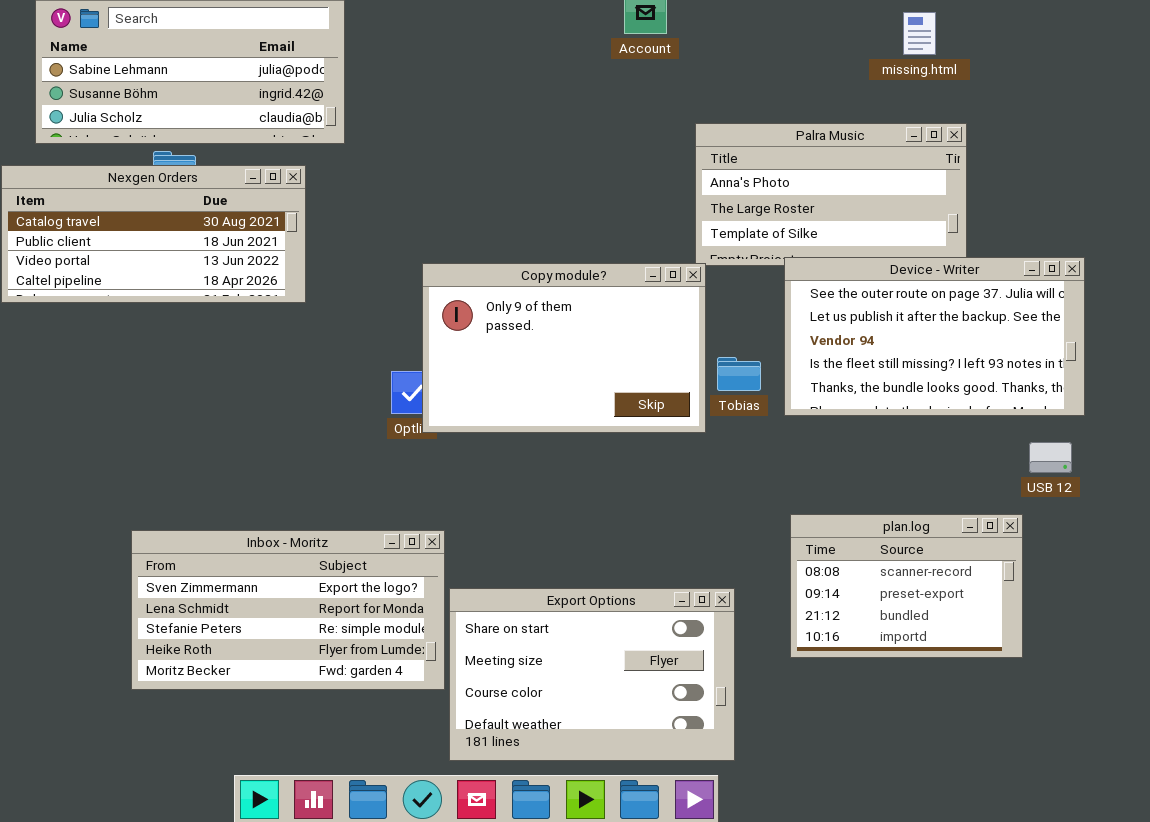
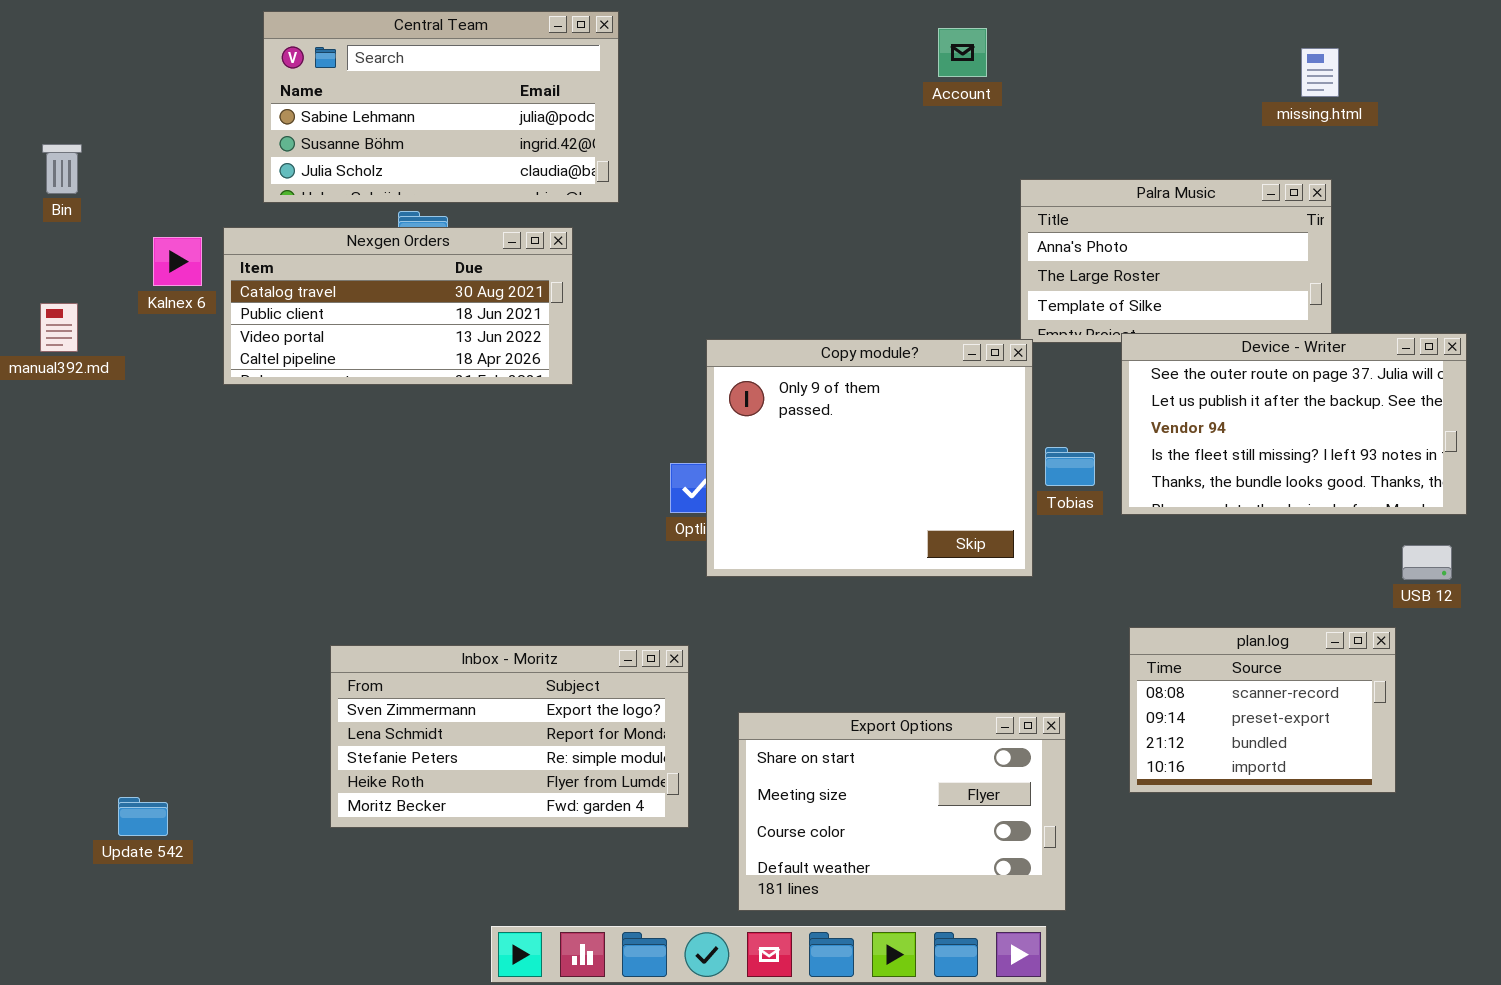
missing.html: [903,12,936,55] -> [1301,48,1339,97], moved
Copy module?: [422,263,706,433] -> [706,339,1033,577], resized
Inbox - Moritz: [131,530,445,690] -> [330,645,689,828], moved

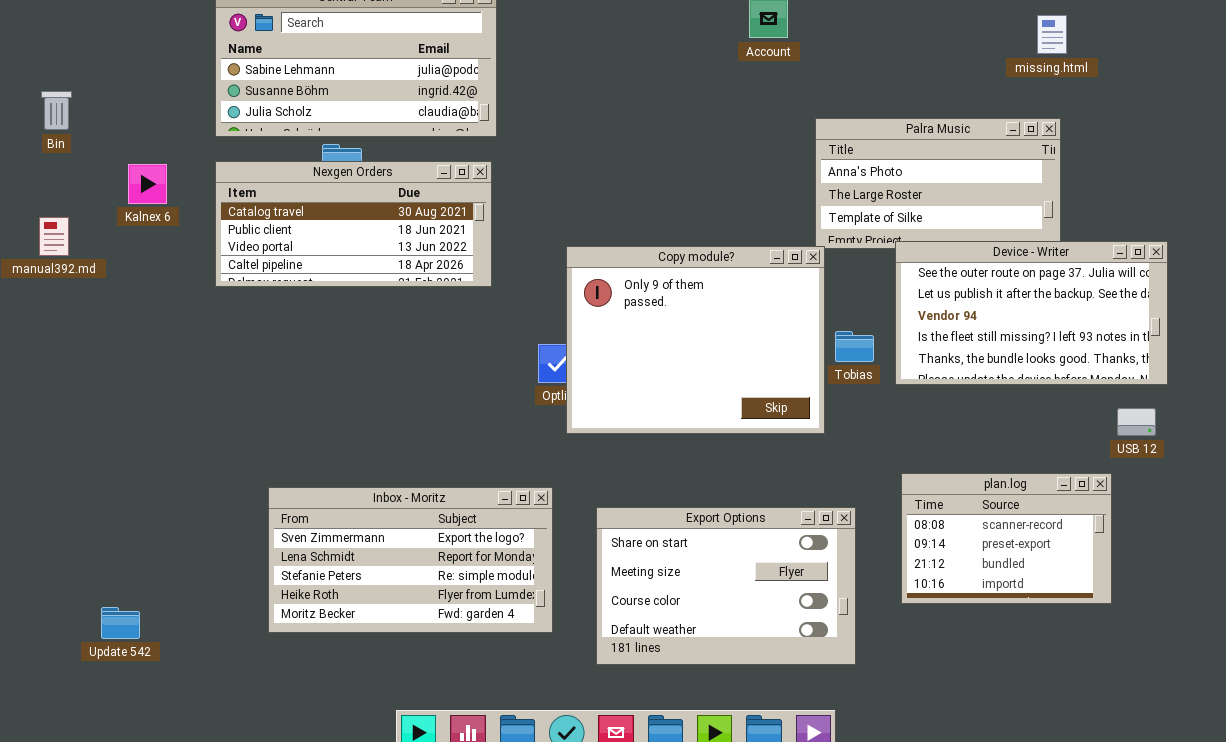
Nexgen Orders: [223,227,573,385] -> [215,161,492,287], moved
Export Options: [738,712,1066,911] -> [596,507,856,665], moved

